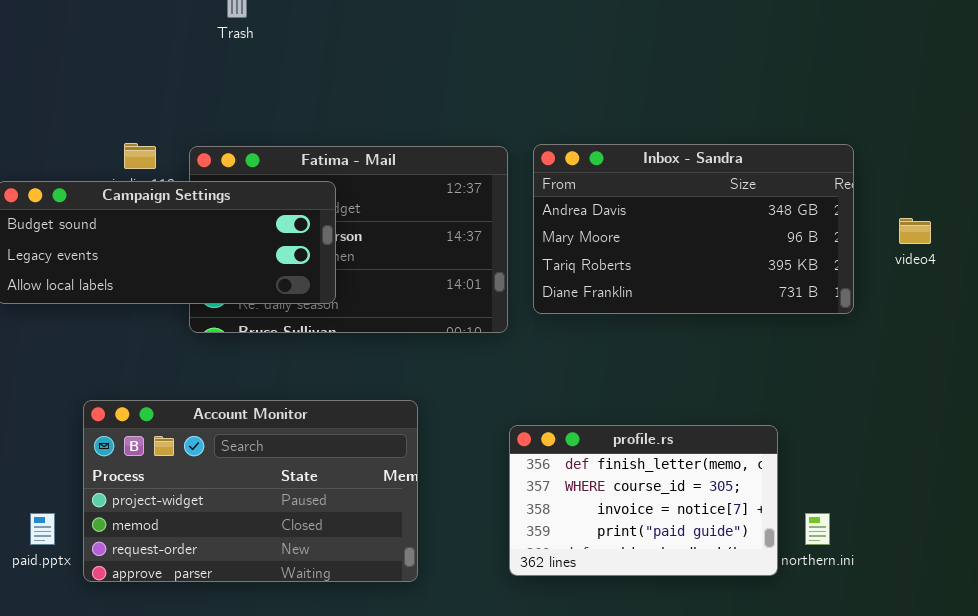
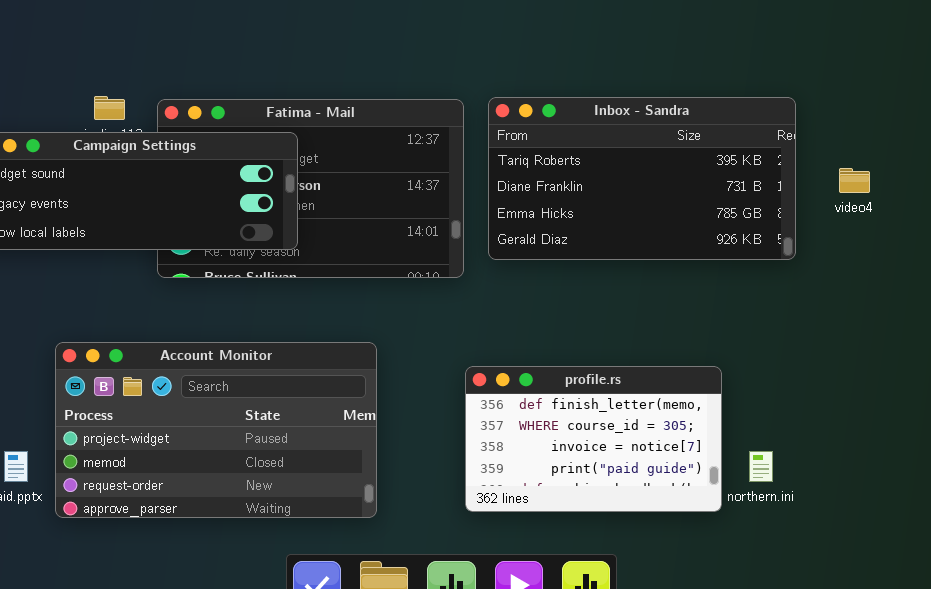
Inbox - Sandra: [533,144,854,314] -> [488,97,796,260], scrolled down 2 rows

